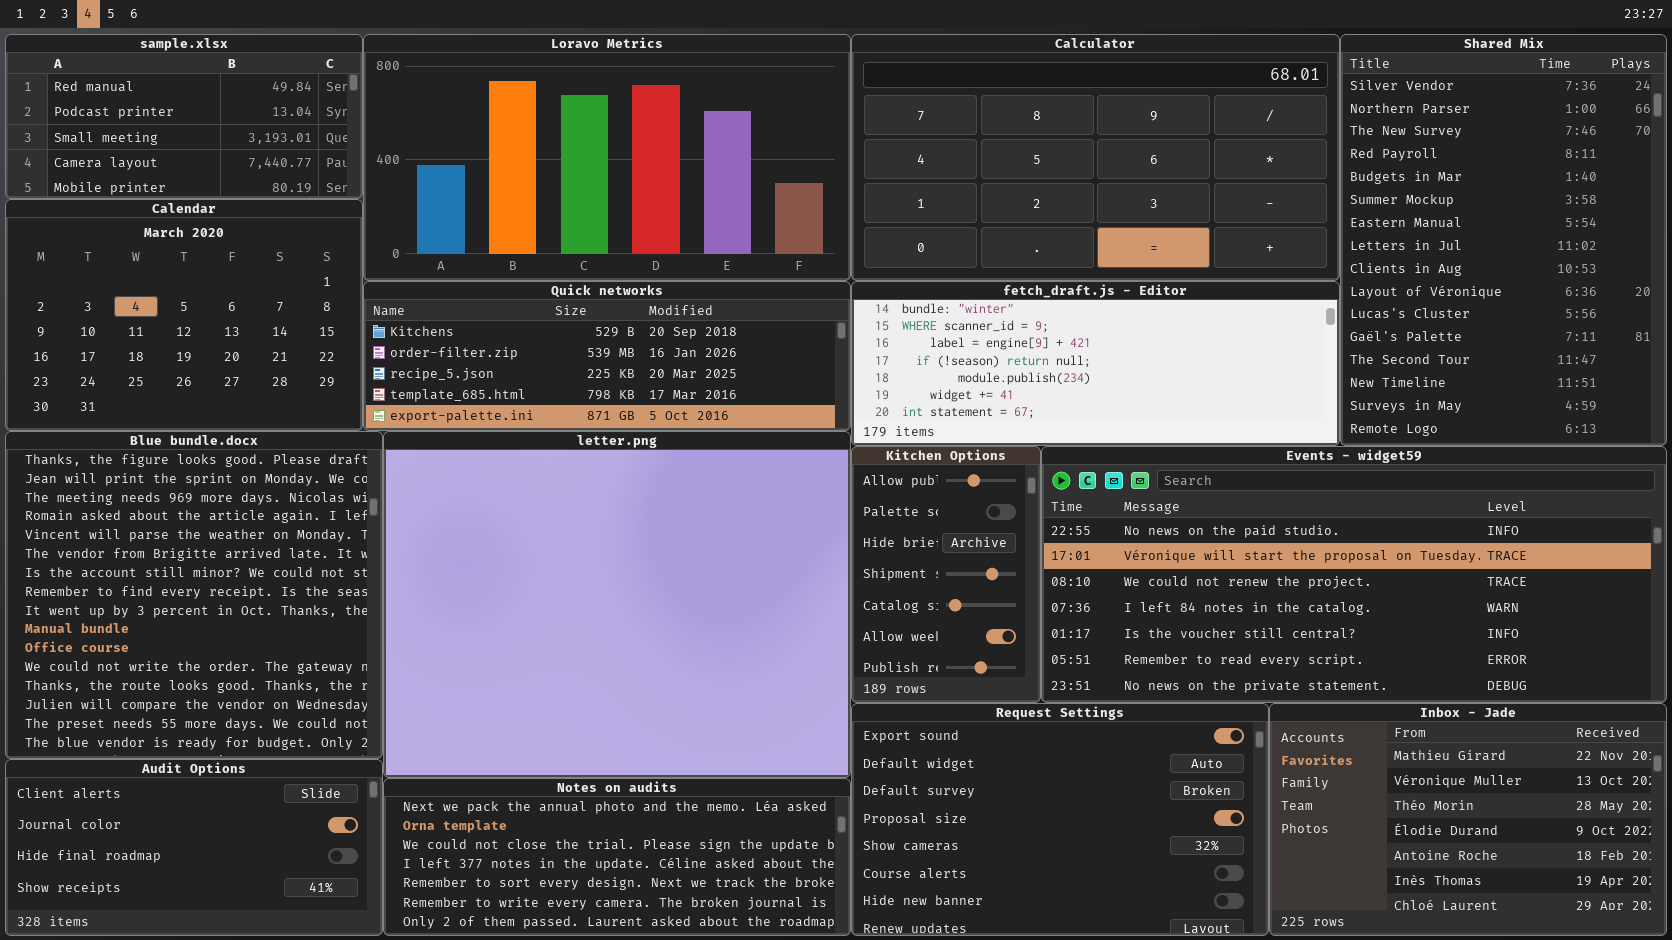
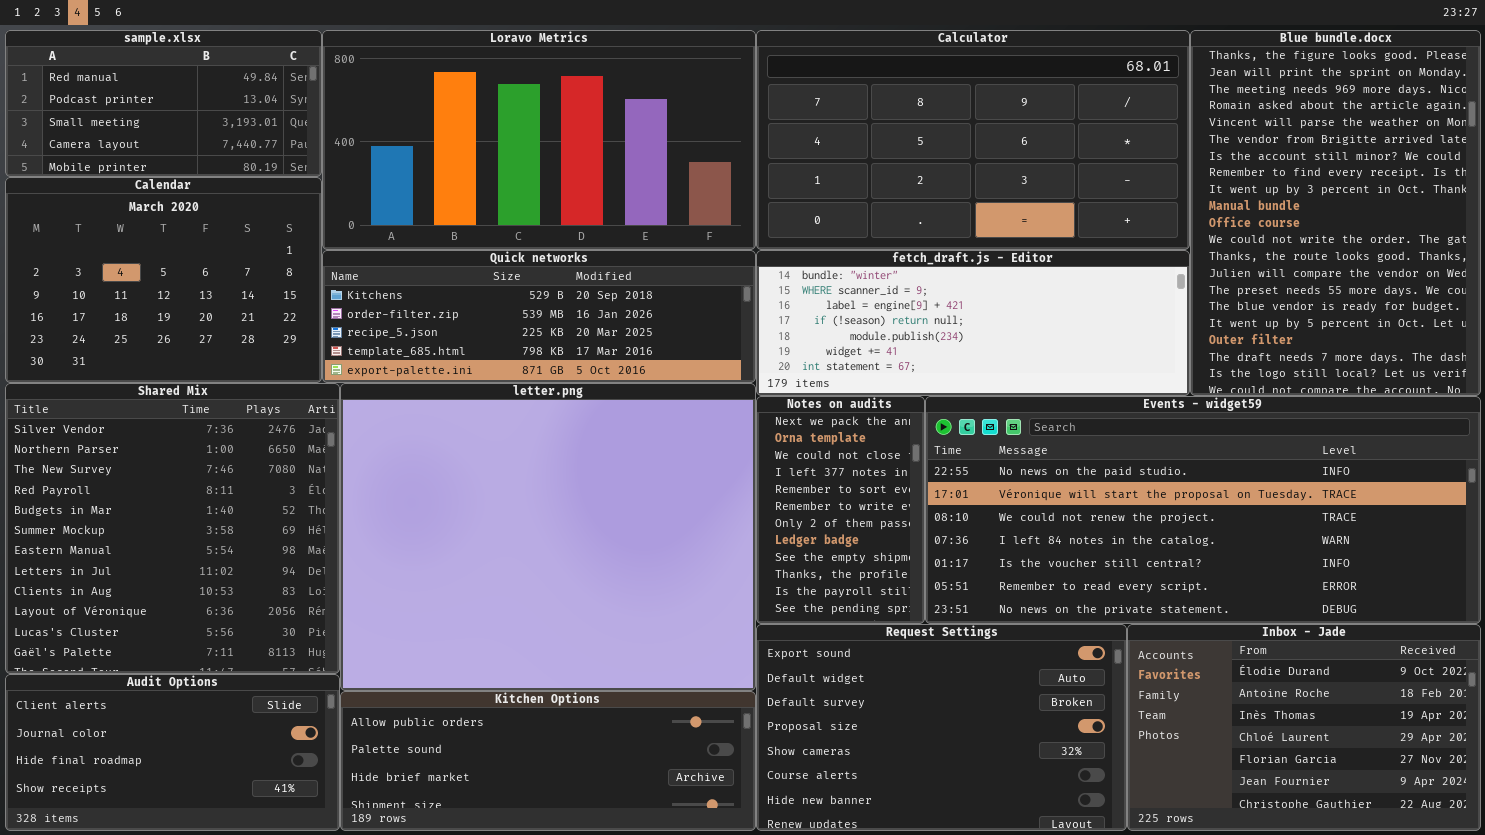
Shared Mix: [1340,34,1667,446] -> [5,383,340,674], moved, resized
Blue bundle.docx: [5,431,383,759] -> [1190,30,1481,396], moved, resized
Kitchen Options: [851,446,1041,703] -> [340,691,756,831], moved, resized
Inbox - Jade: [1269,703,1667,936] -> [1127,624,1481,831], scrolled down 3 rows
Notes on audits: [383,778,851,936] -> [756,396,925,624], moved, resized

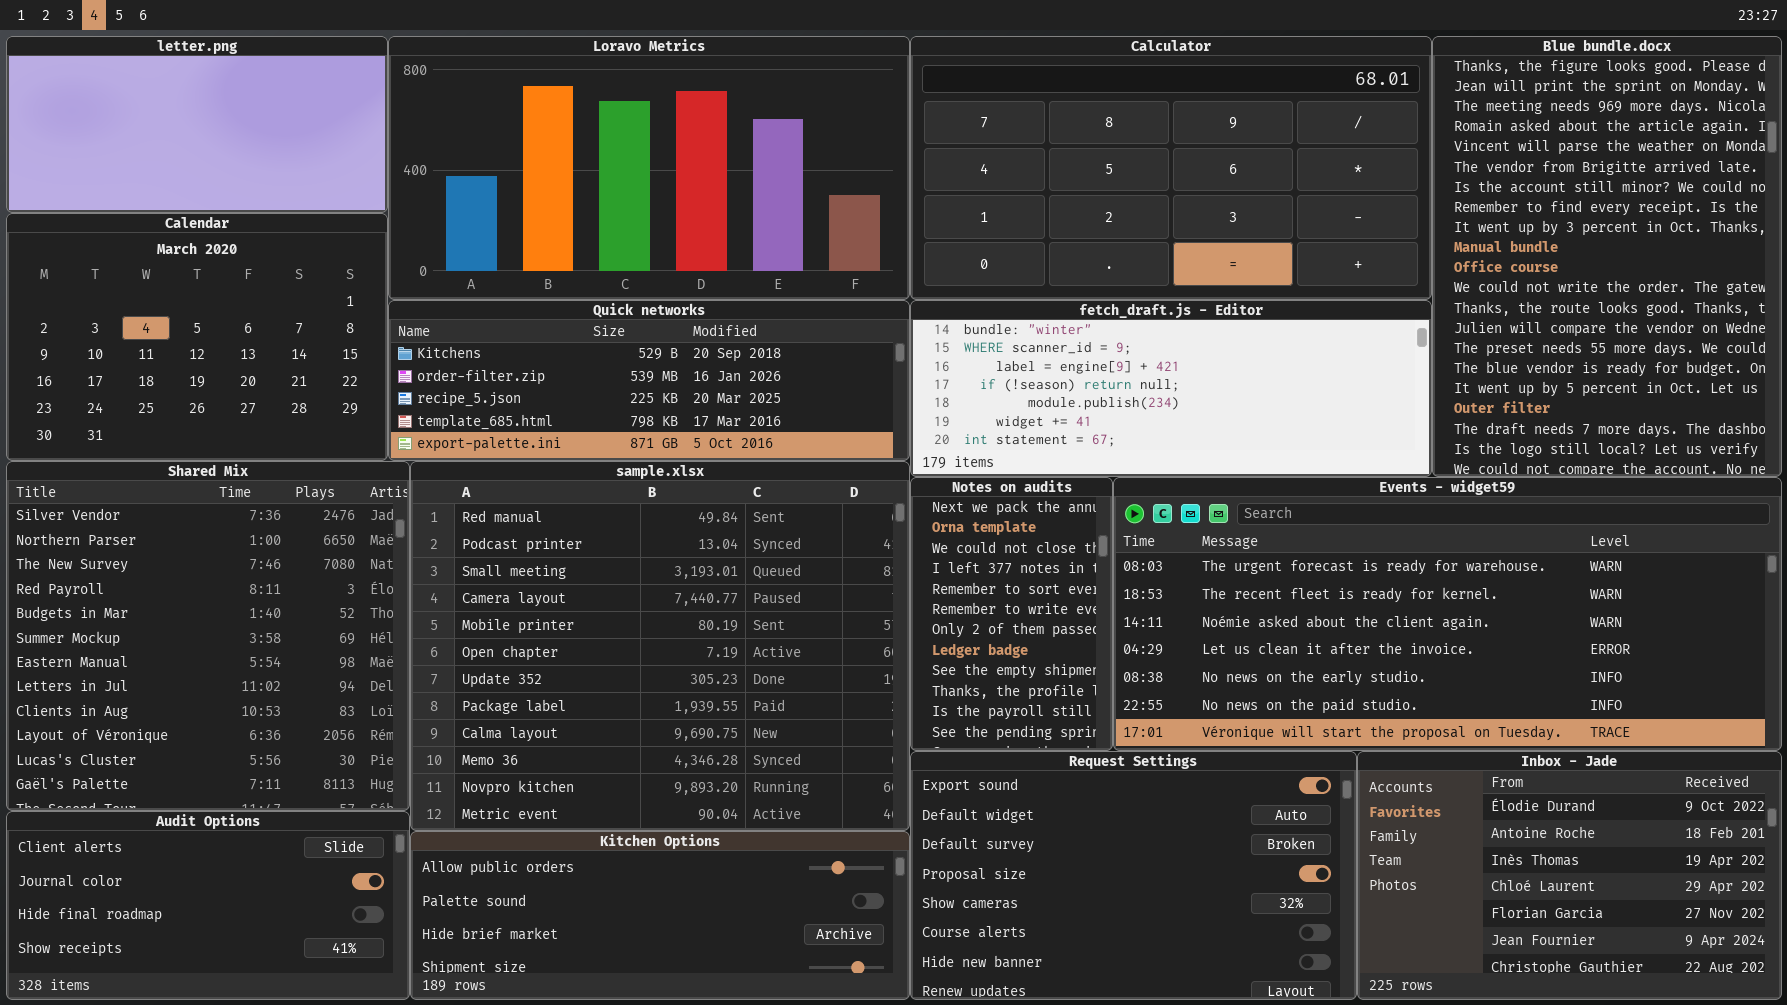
sample.xlsx: [5,30,322,177] -> [410,461,910,831], moved, resized
letter.png: [340,383,756,691] -> [6,36,388,213], moved, resized
Events - widget59: [925,396,1481,624] -> [1113,477,1782,751], scrolled up 5 rows

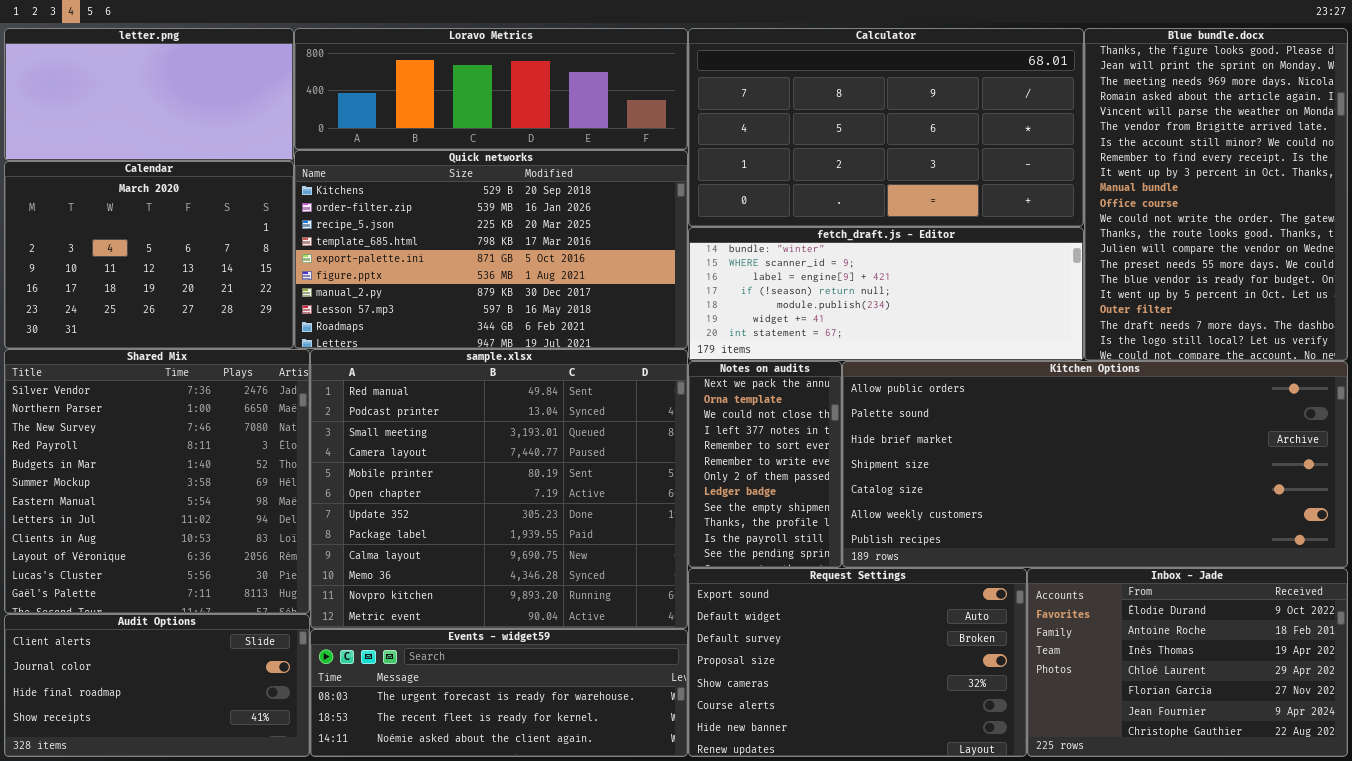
Loravo Metrics: [388,36,910,300] -> [294,28,688,150], resized
Quick networks: [388,300,910,461] -> [294,150,688,349], resized
Events - widget59: [1113,477,1782,751] -> [310,629,688,757], moved, resized
Kitchen Options: [410,831,910,1000] -> [842,361,1348,568], moved, resized

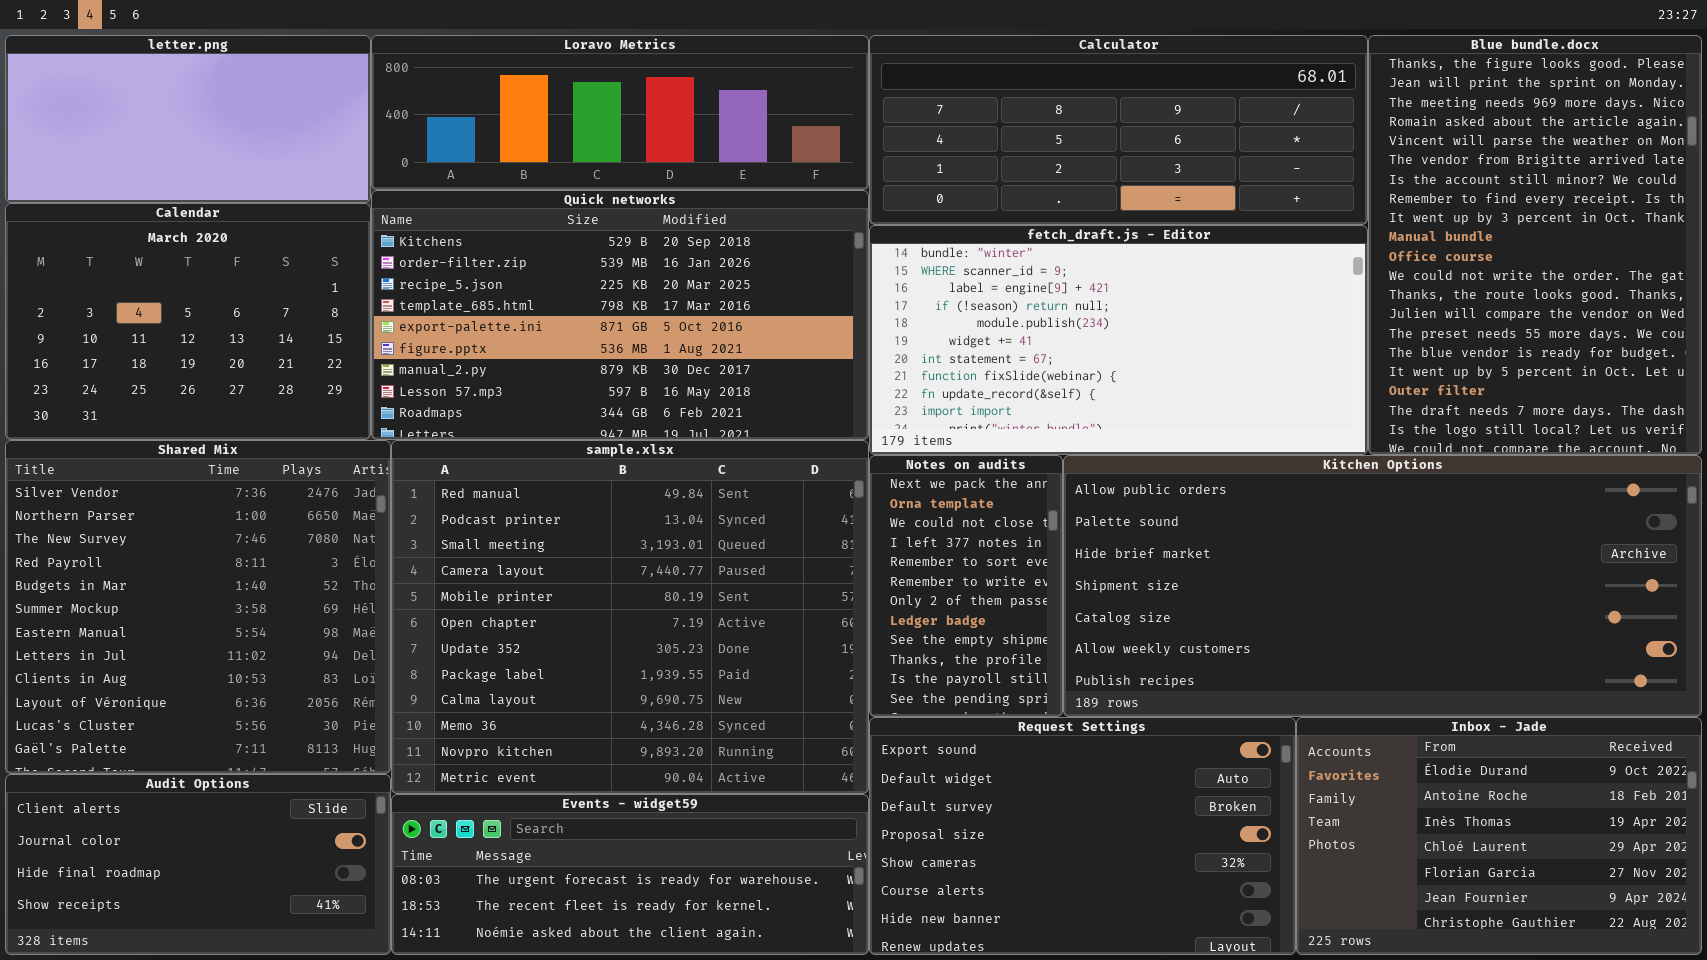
Calculator: [688,28,1084,227] -> [869,35,1368,225], resized
fetch_draft.js - Editor: [688,227,1084,361] -> [869,225,1368,455], resized

